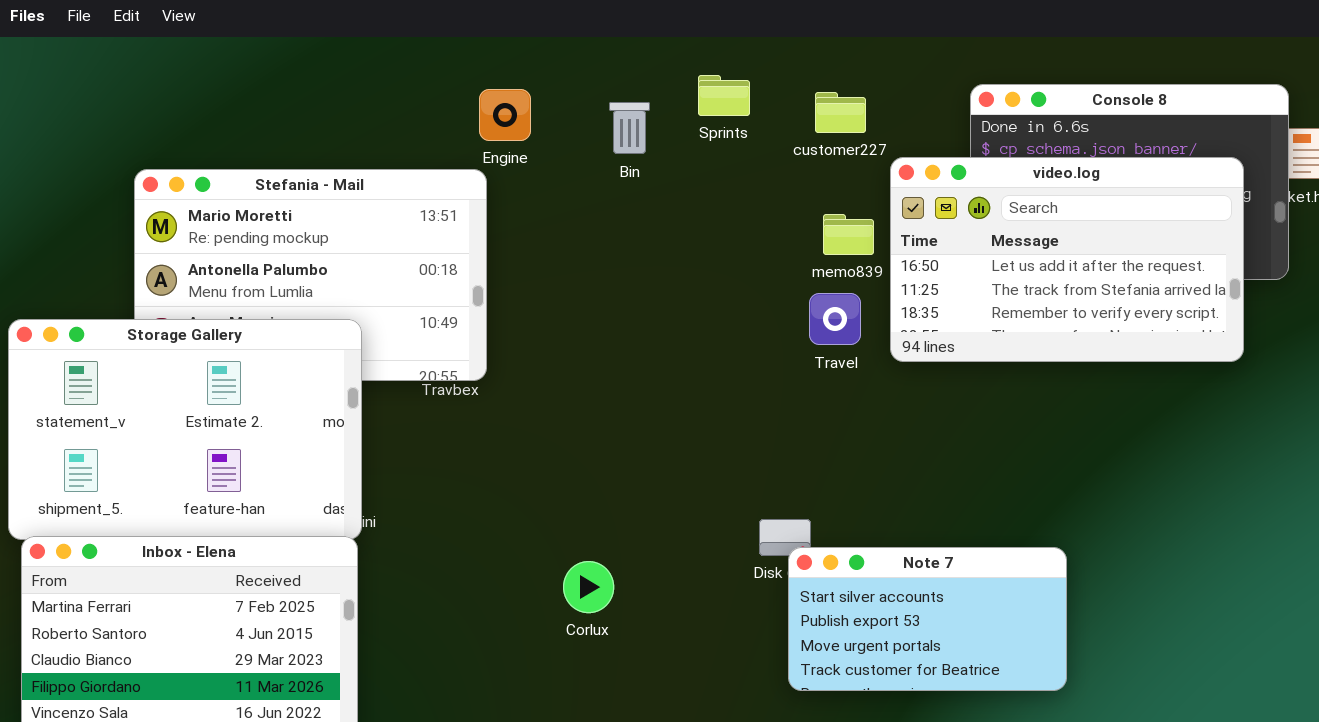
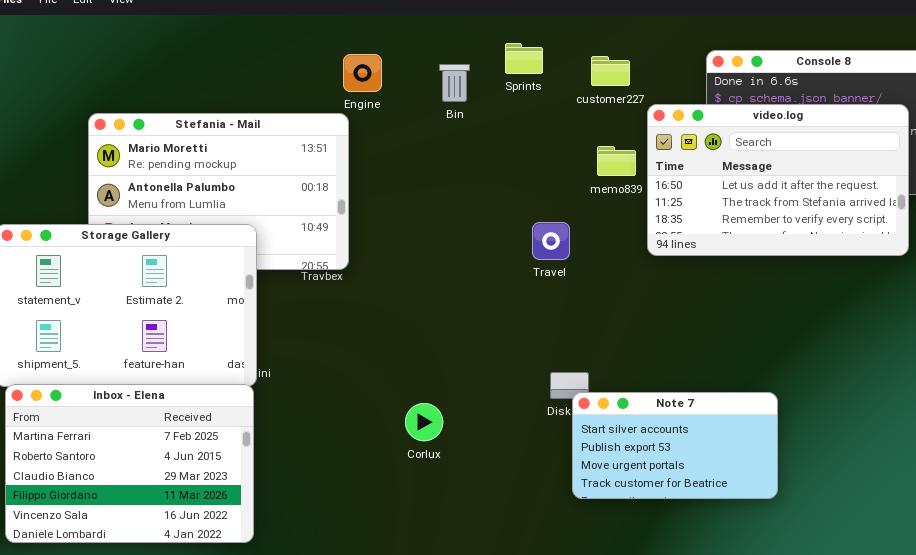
Travel: [809,293,861,345] -> [532,222,570,260], moved

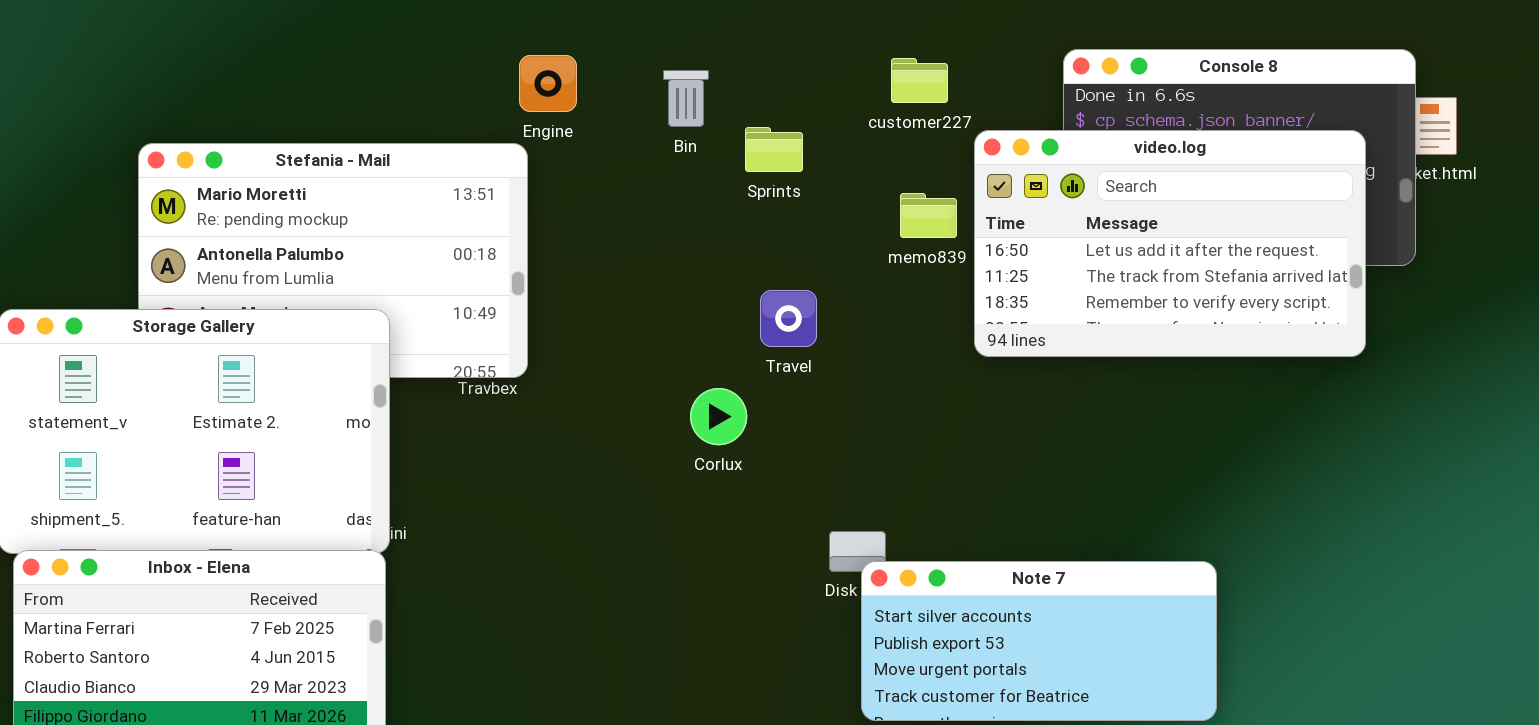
Sprints: [505,43,543,74] -> [745,127,803,172], moved
Travel: [532,222,570,260] -> [760,290,817,347], moved
Note 7: [572,392,778,499] -> [861,561,1217,721], resized
Corlux: [405,403,443,441] -> [690,388,747,445], moved

